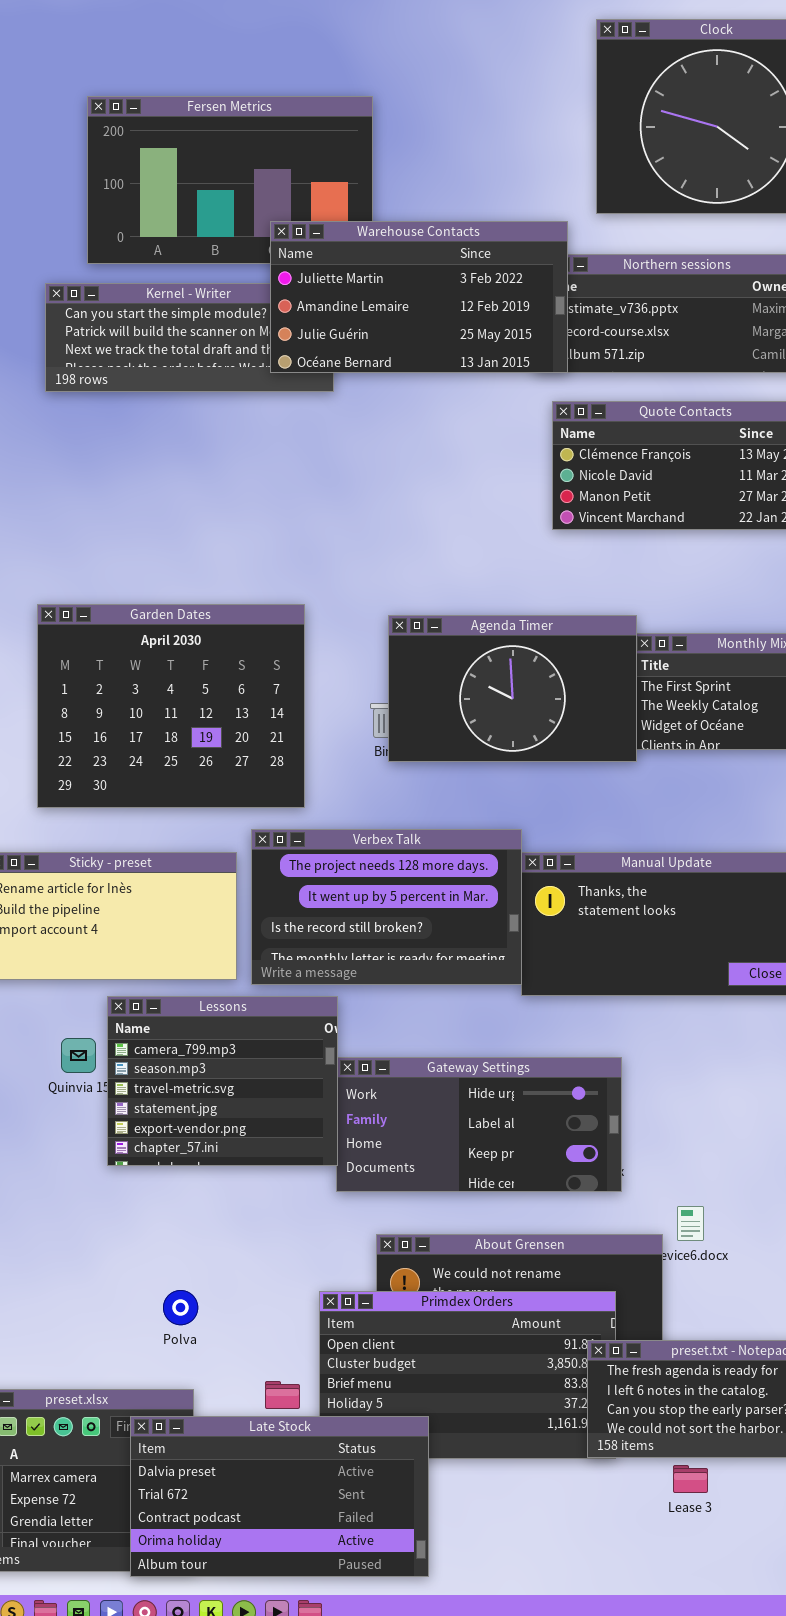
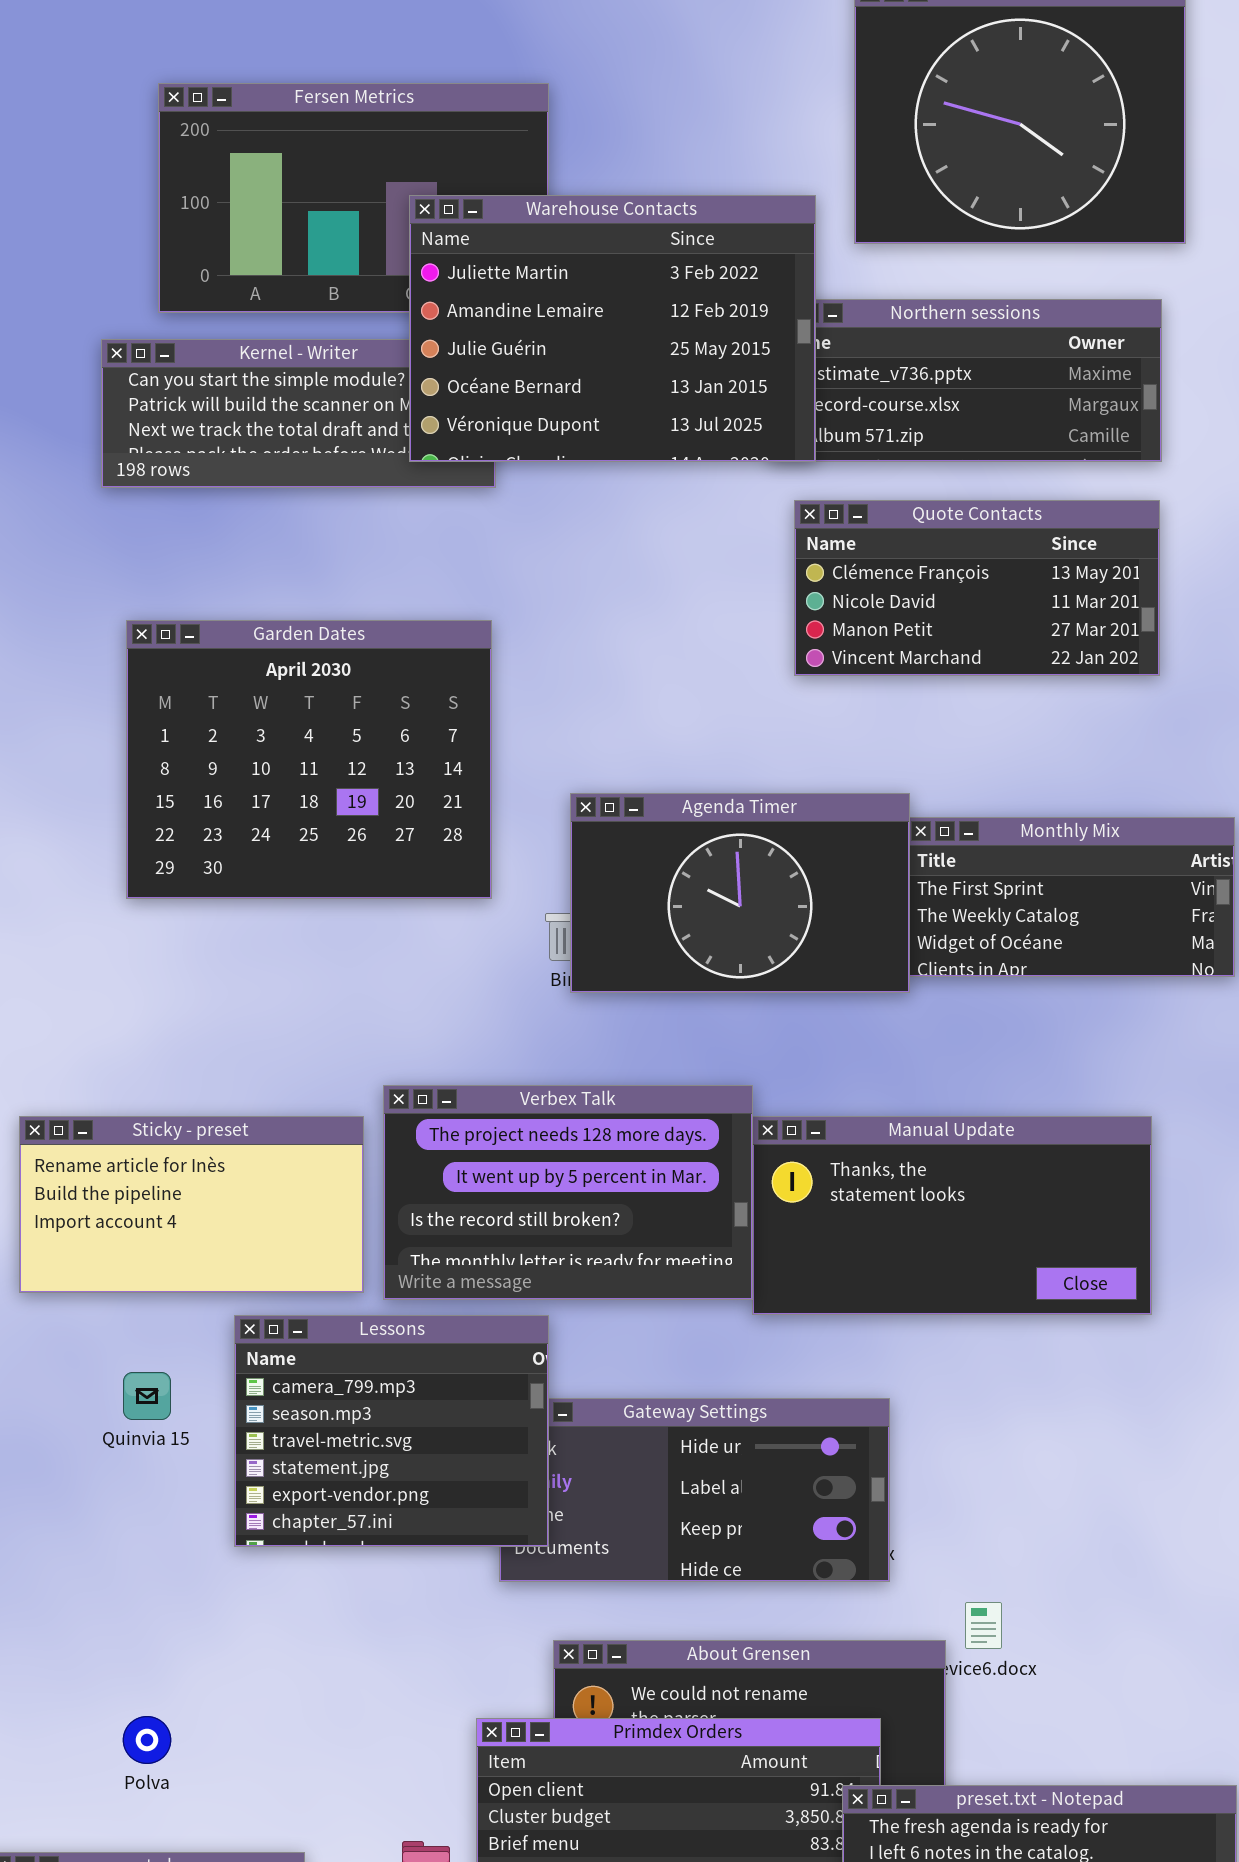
Warehouse Contacts: [270,221,568,373] -> [409,195,816,462], resized
Garden Dates: [37,604,305,808] -> [126,620,492,899], moved
Lessons: [107,996,338,1166] -> [234,1315,549,1547], moved
Polva: [163,1290,198,1325] -> [123,1716,171,1764], moved

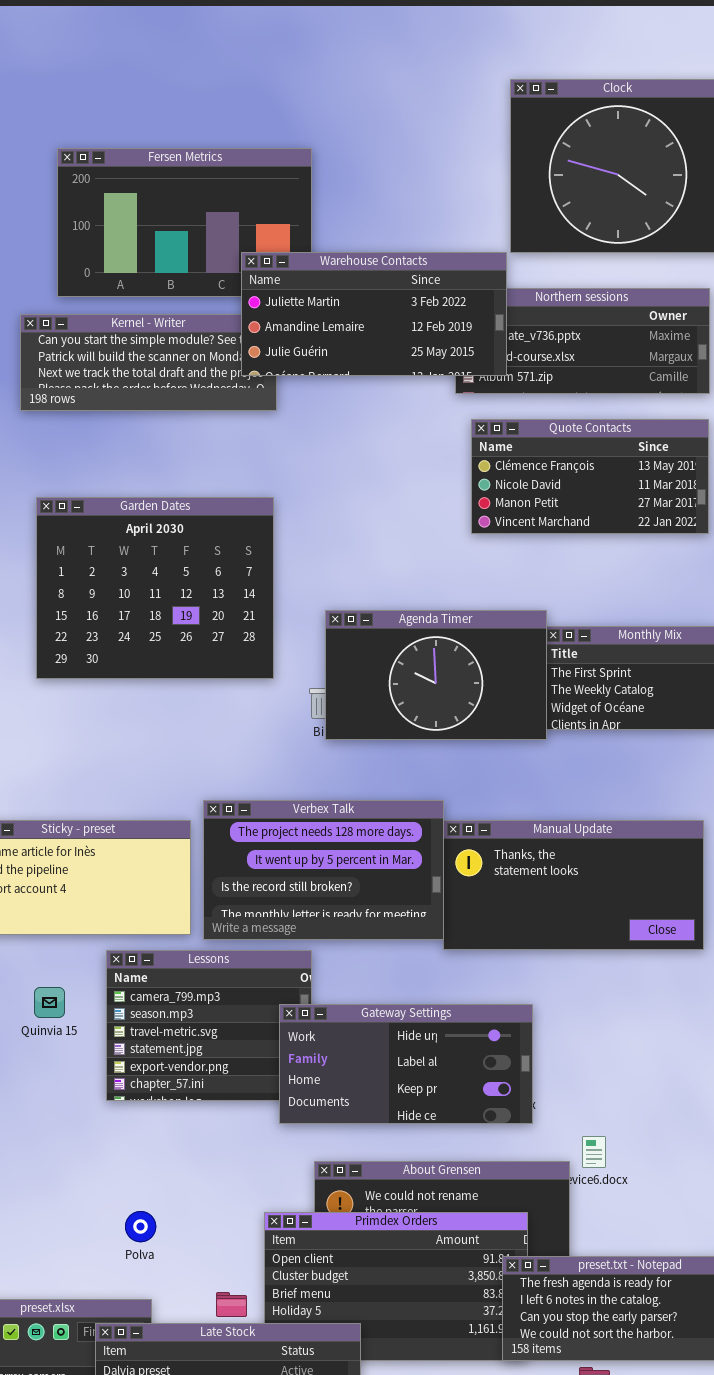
Warehouse Contacts: [409,195,816,462] -> [241,252,507,376], moved, resized
Gateway Settings: [499,1398,890,1582] -> [279,1004,533,1124], raised
Polva: [123,1716,171,1764] -> [125,1211,156,1242], moved

